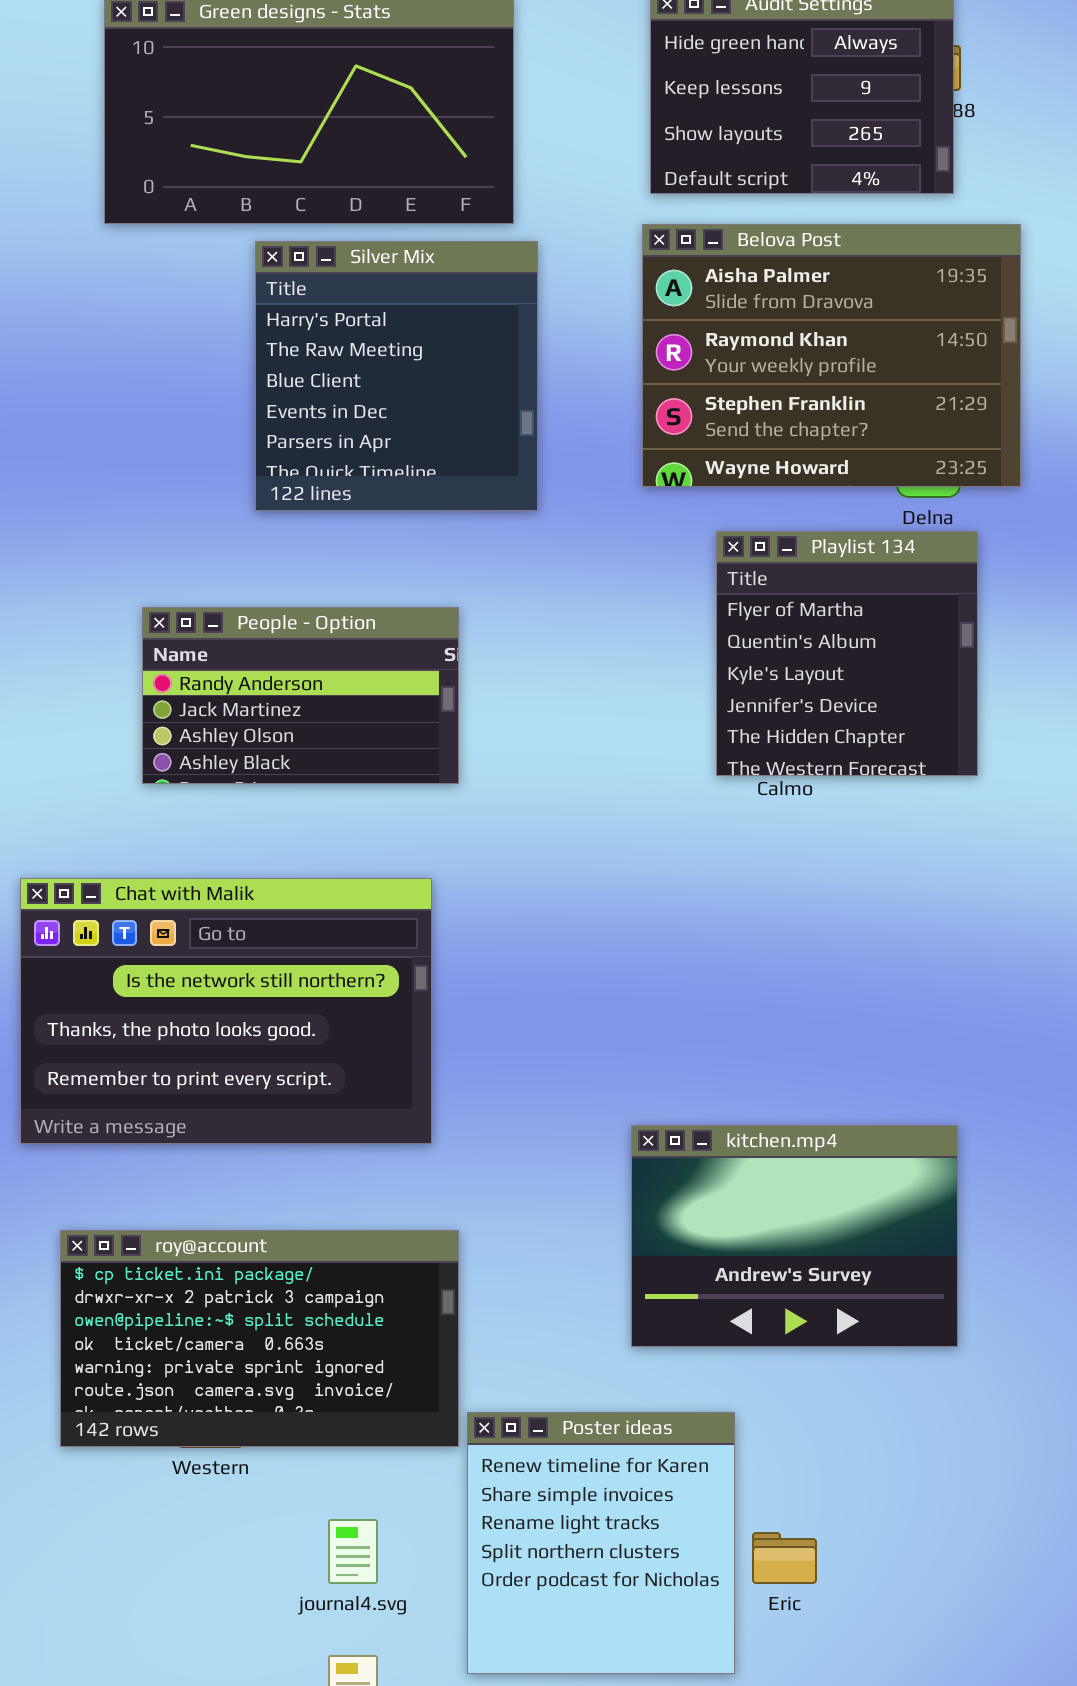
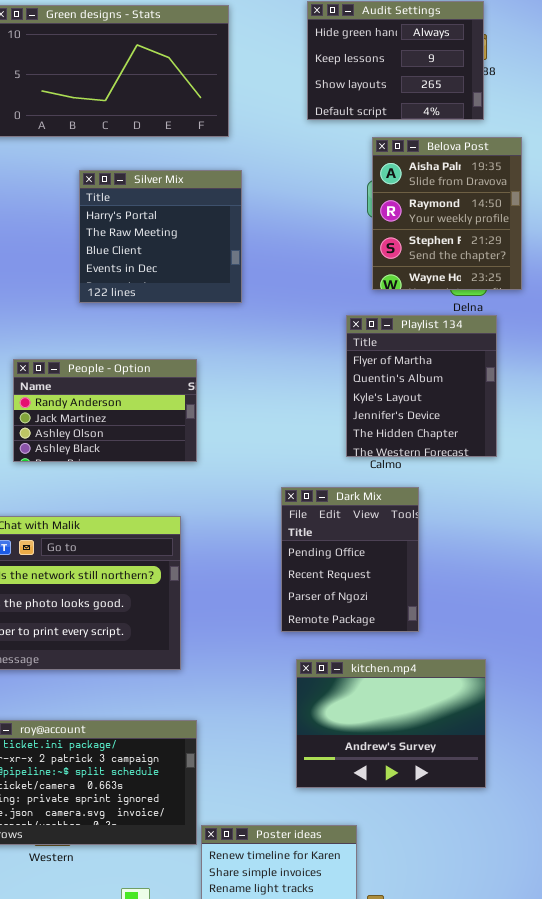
Belova Post: [642,224,1021,487] -> [372,137,522,290], resized
Silver Mix: [255,241,538,511] -> [79,170,242,303], resized
Dark Mix: none -> [281,487,419,632], opened

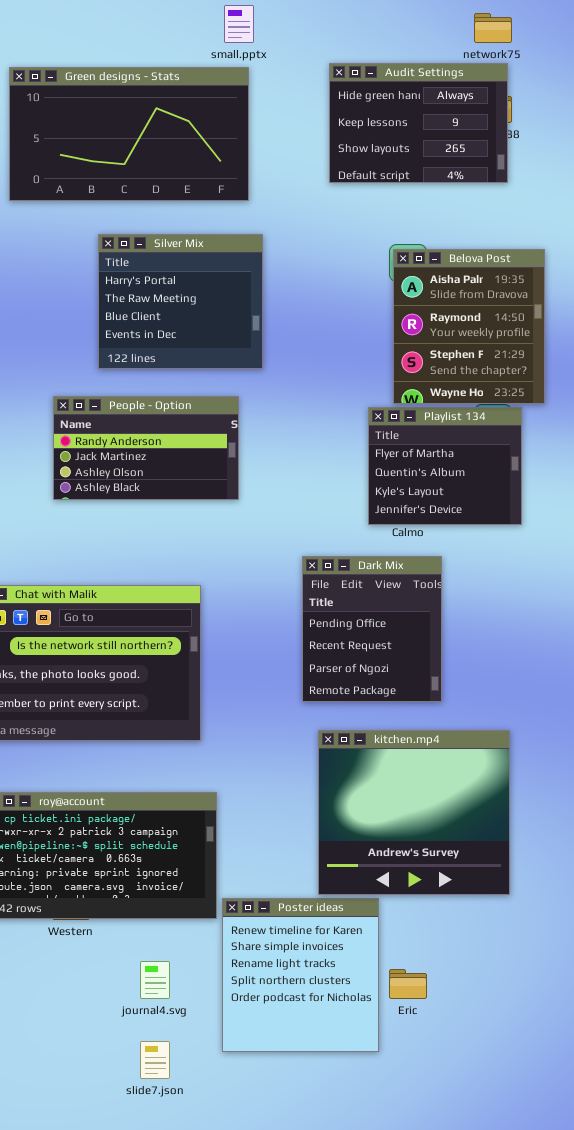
Belova Post: [372,137,522,290] -> [393,249,545,404], moved
Playlist 134: [346,315,497,457] -> [368,407,522,525], resized
People - Option: [13,359,197,462] -> [53,396,239,500], moved
kitchen.mp4: [296,659,486,788] -> [318,730,510,895], resized

